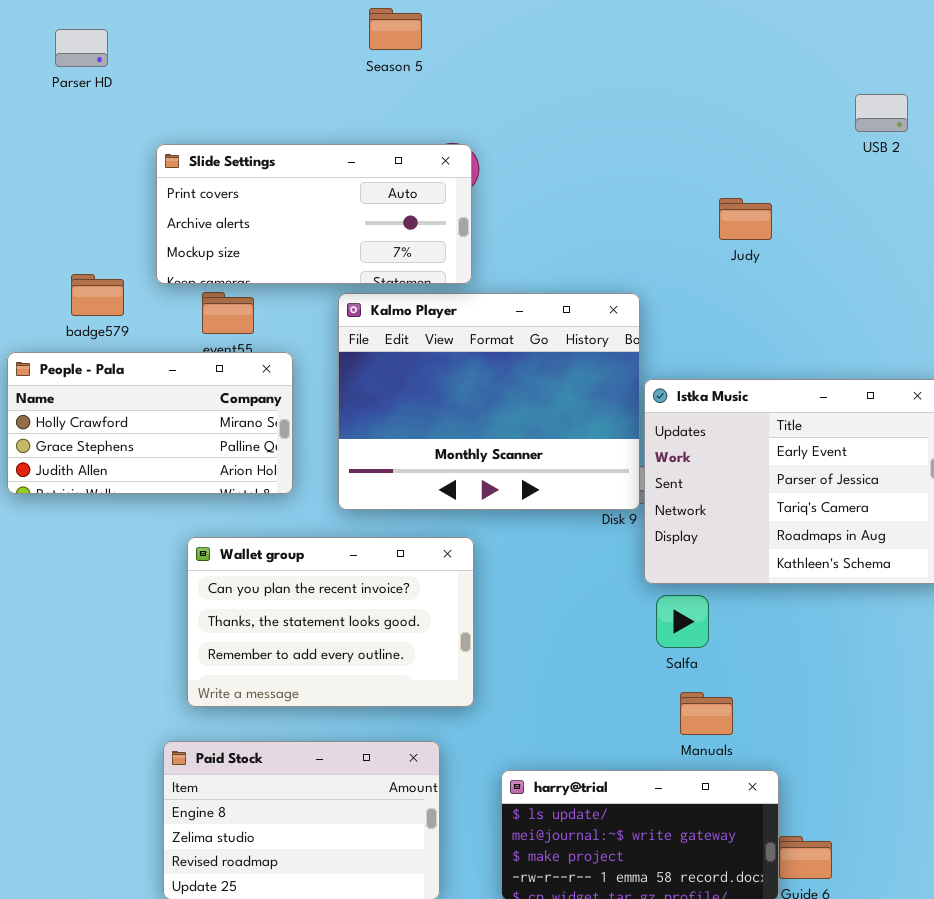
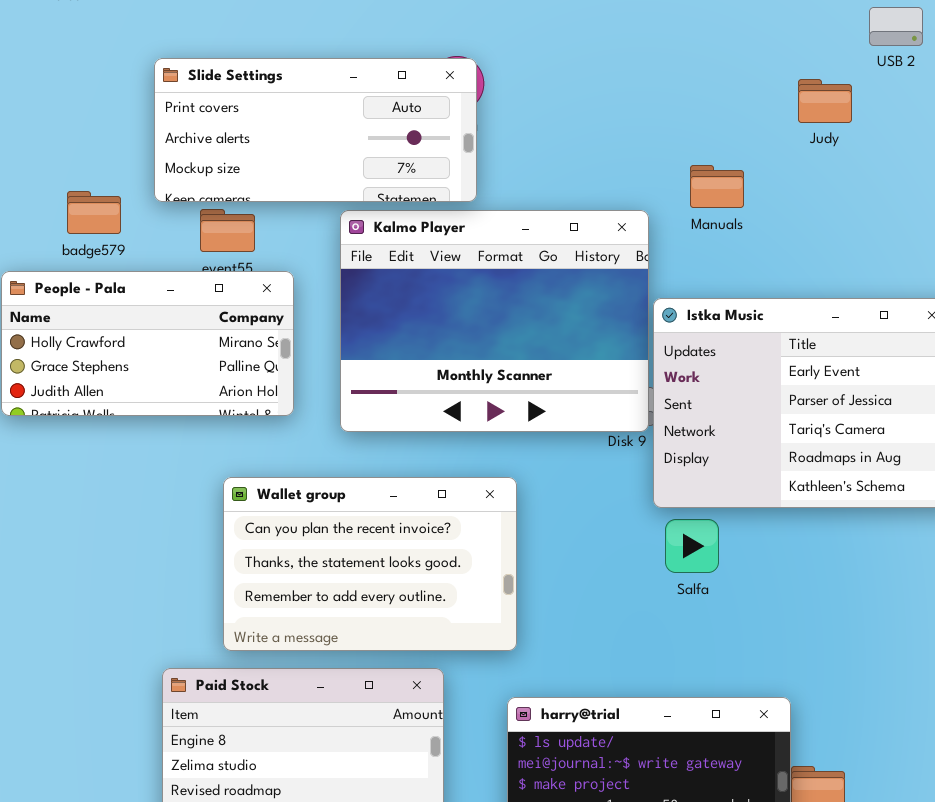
Judy: [719,198,772,240] -> [798,79,852,123], moved
Wallet group: [187,537,474,707] -> [223,477,517,651], moved
Manuals: [680,692,733,735] -> [690,165,744,208], moved

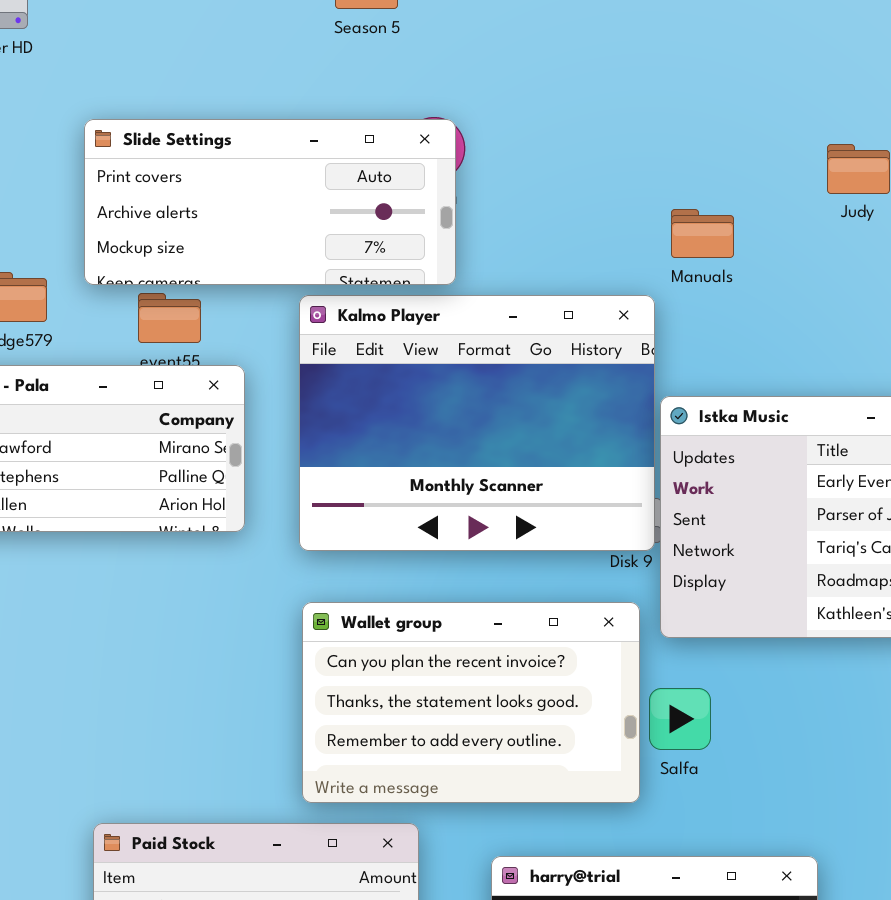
Manuals: [690,165,744,208] -> [671,209,734,258], moved
Wallet group: [223,477,517,651] -> [302,602,640,803], moved
Salfa: [665,519,719,573] -> [649,688,711,750], moved

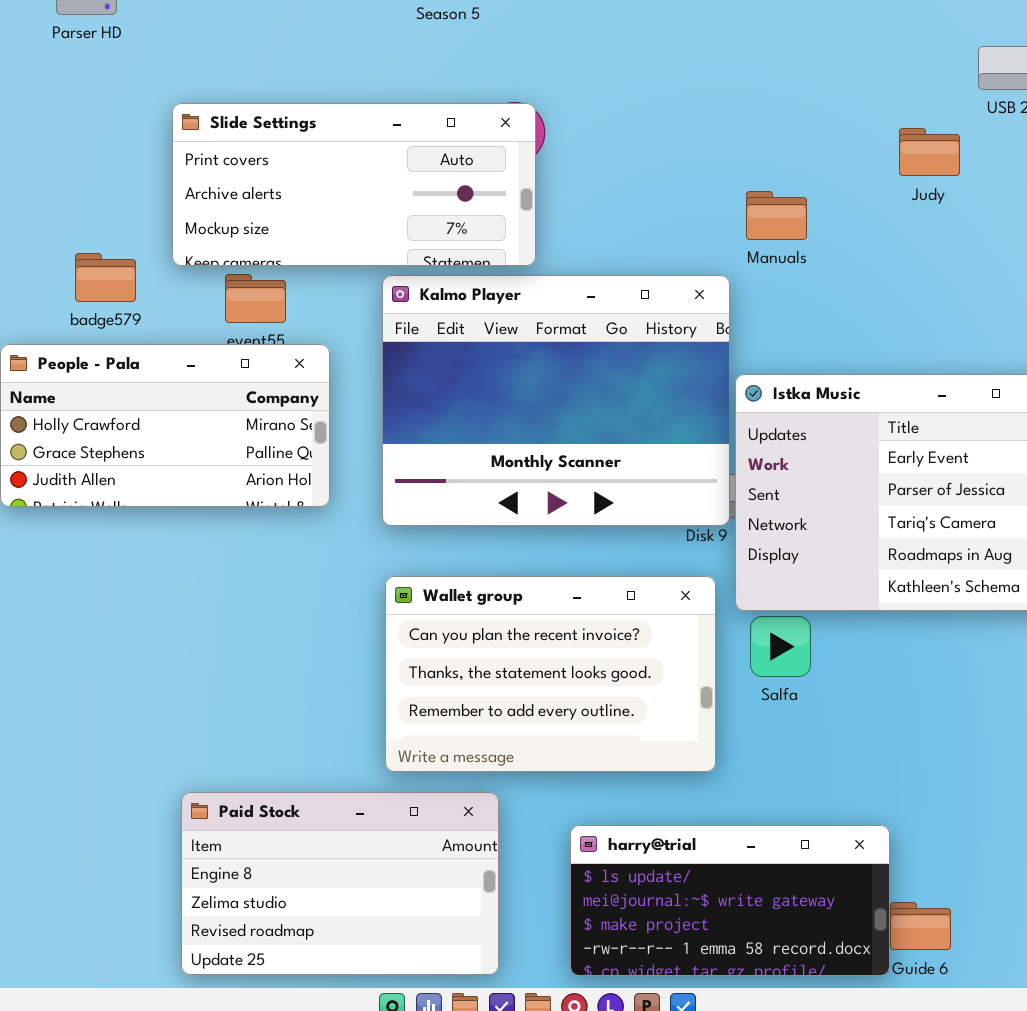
Salfa: [649,688,711,750] -> [750,616,811,677], moved

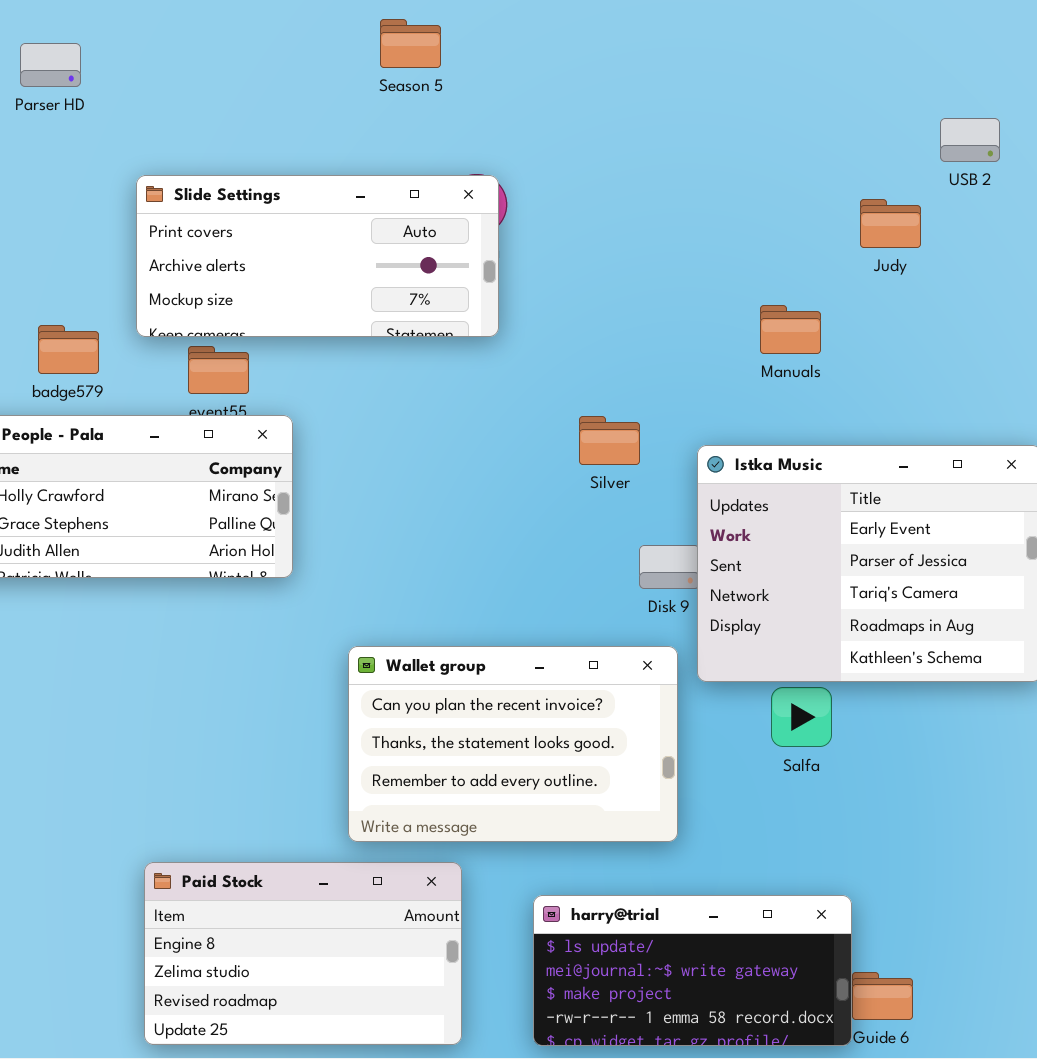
Manuals: [746,191,807,240] -> [760,305,821,354], moved
Kalmo Player: [382,275,730,526] -> none, closed
Salfa: [750,616,811,677] -> [771,687,832,747], moved

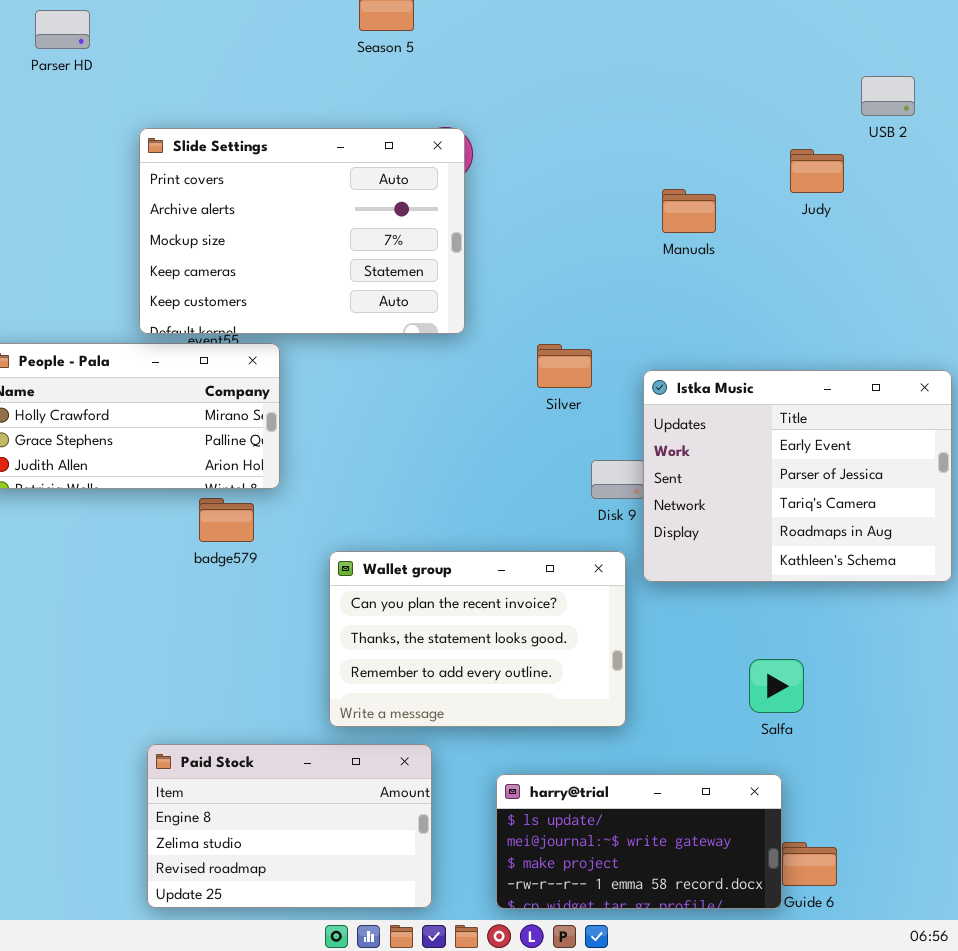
Slide Settings: [136,175,499,337] -> [139,128,465,334], resized
Manuals: [760,305,821,354] -> [662,189,716,233], moved
badge579: [38,325,99,374] -> [199,498,254,542], moved
Salfa: [771,687,832,747] -> [749,659,804,713], moved

